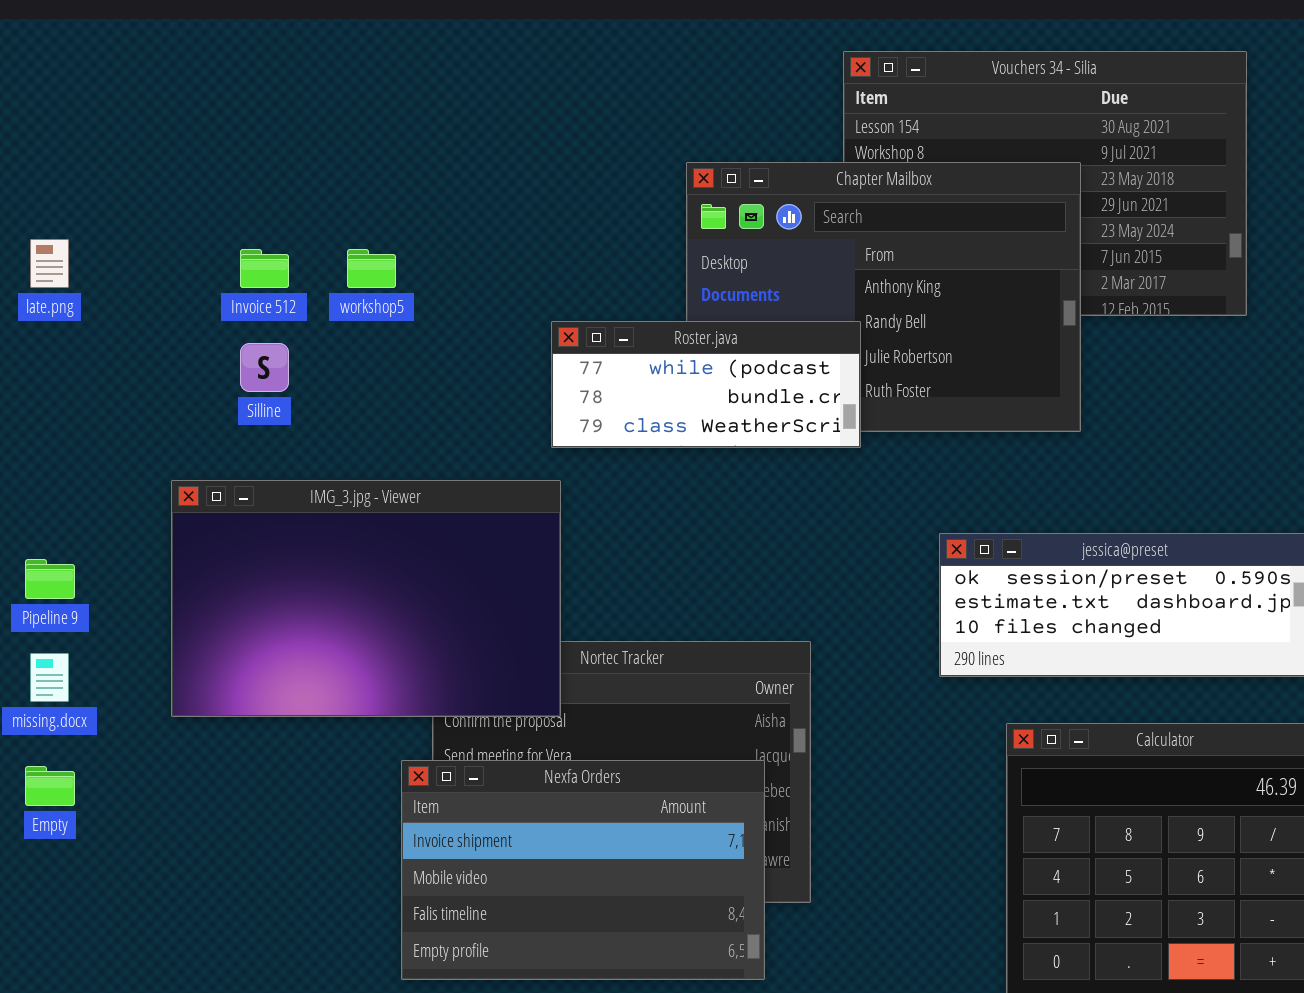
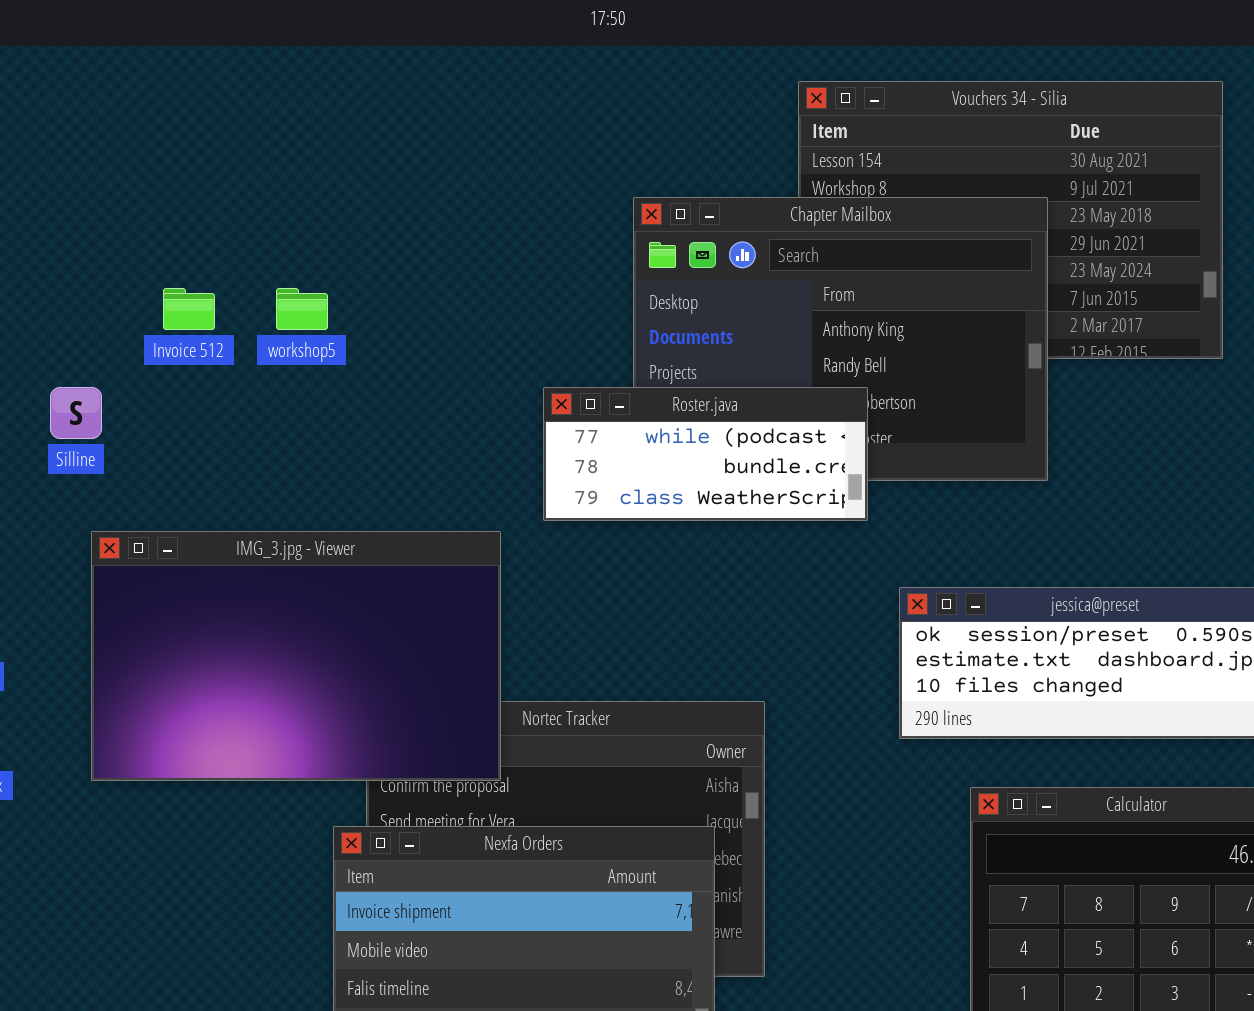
Roster.java: [551,321,861,448] -> [543,387,868,521], moved
Silline: [240,343,289,392] -> [50,387,102,439], moved

